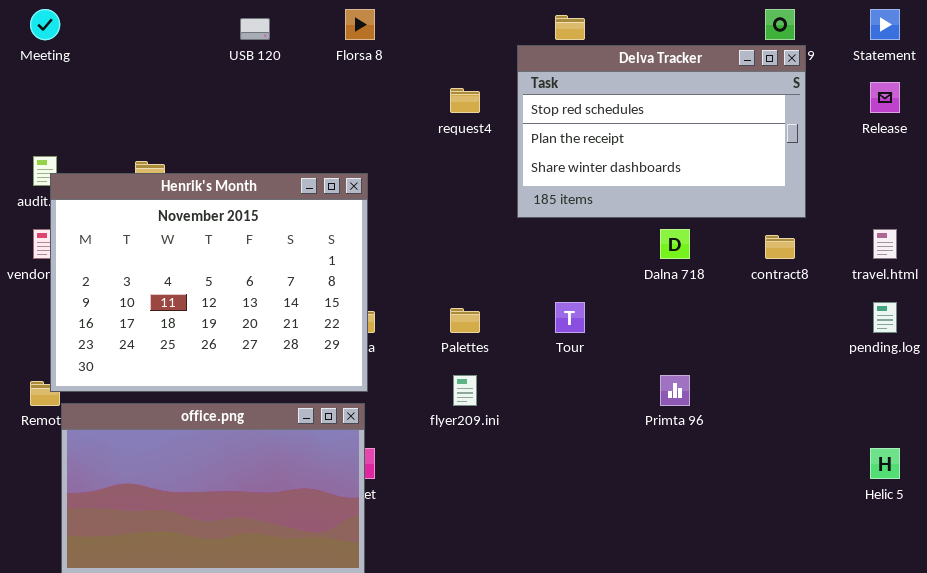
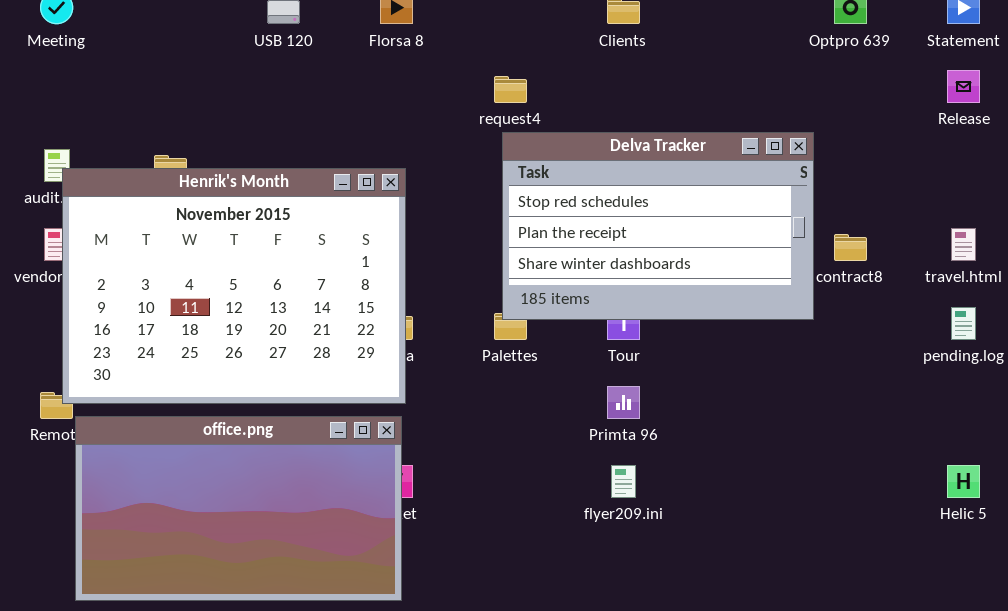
Delva Tracker: [517,45,806,218] -> [502,132,814,320], moved
flyer209.ini: [453,375,477,406] -> [611,465,636,498], moved
Primta 96: [660,375,690,406] -> [607,386,640,419], moved

